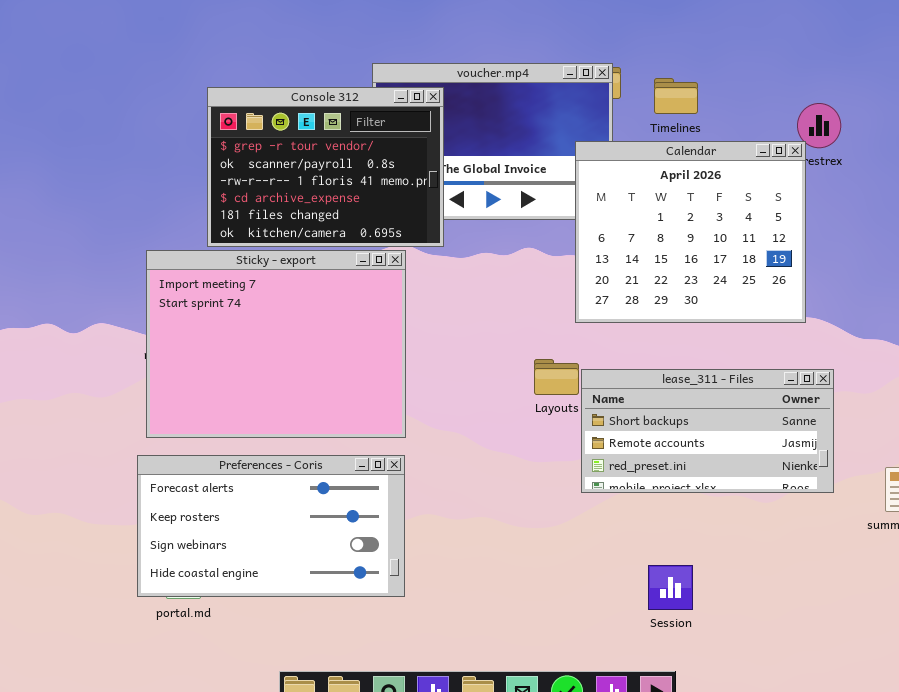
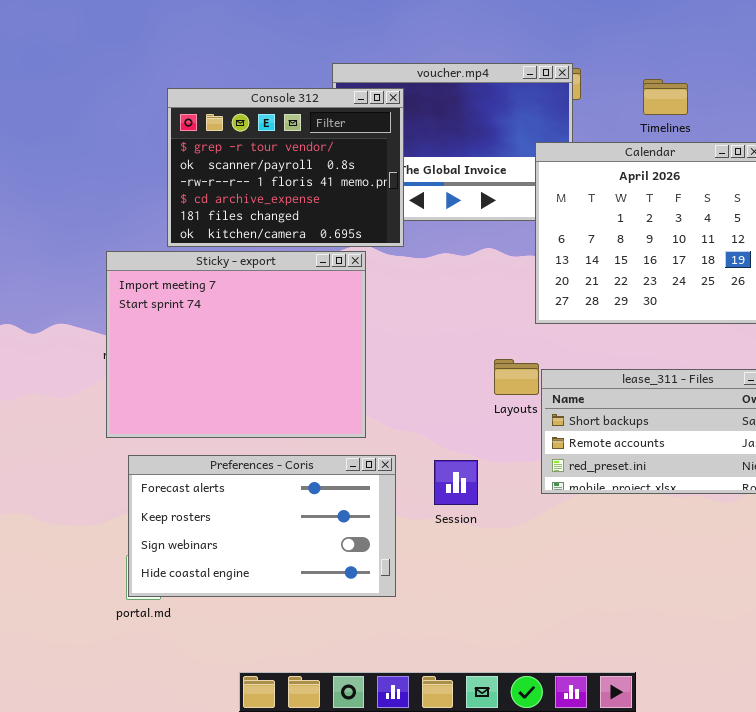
Timelines: [654,78,698,114] -> [643,79,688,115], moved
Preferences - Coris: [137,455,405,597] -> [128,455,396,597], moved
Session: [648,565,693,610] -> [434,460,478,505], moved

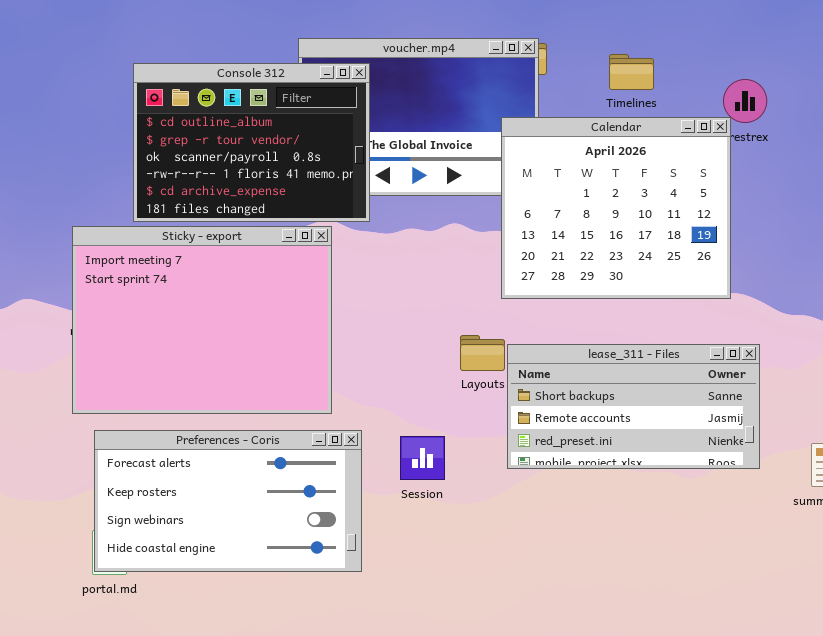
Console 312: [167,88,404,247] -> [133,63,370,222], scrolled up 1 row

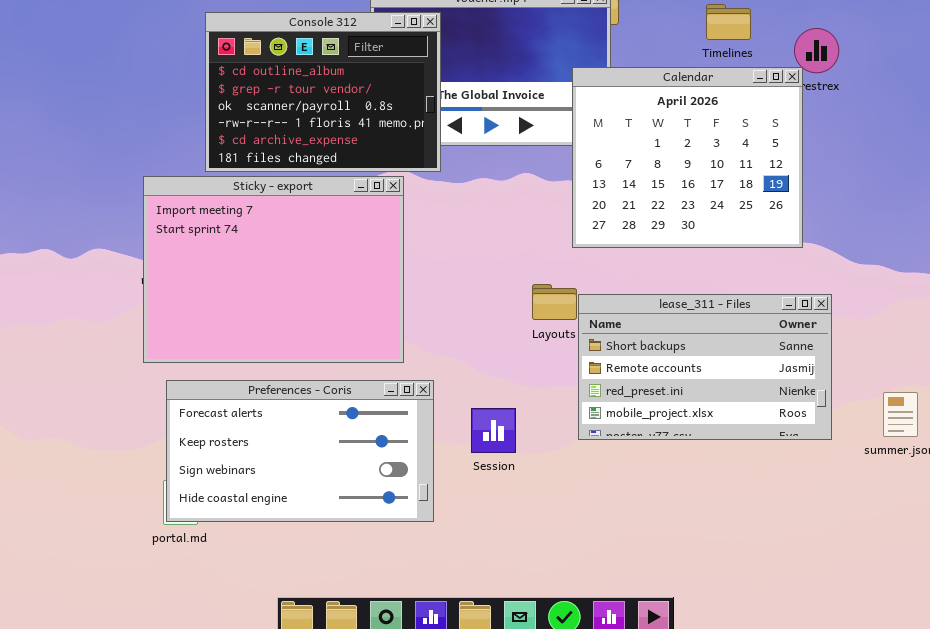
Timelines: [609,54,654,90] -> [706,4,751,40], moved
lease_311 - Files: [507,344,760,469] -> [578,294,832,440], resized
Session: [400,436,445,480] -> [471,408,516,453], moved

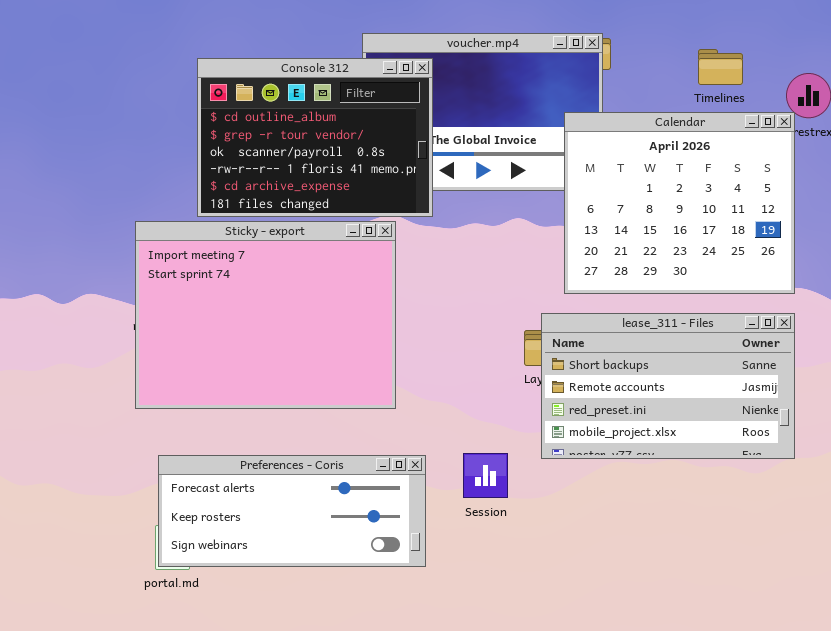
lease_311 - Files: [578,294,832,440] -> [541,313,795,459], moved
Preferences - Coris: [166,380,434,522] -> [158,455,426,567], resized

